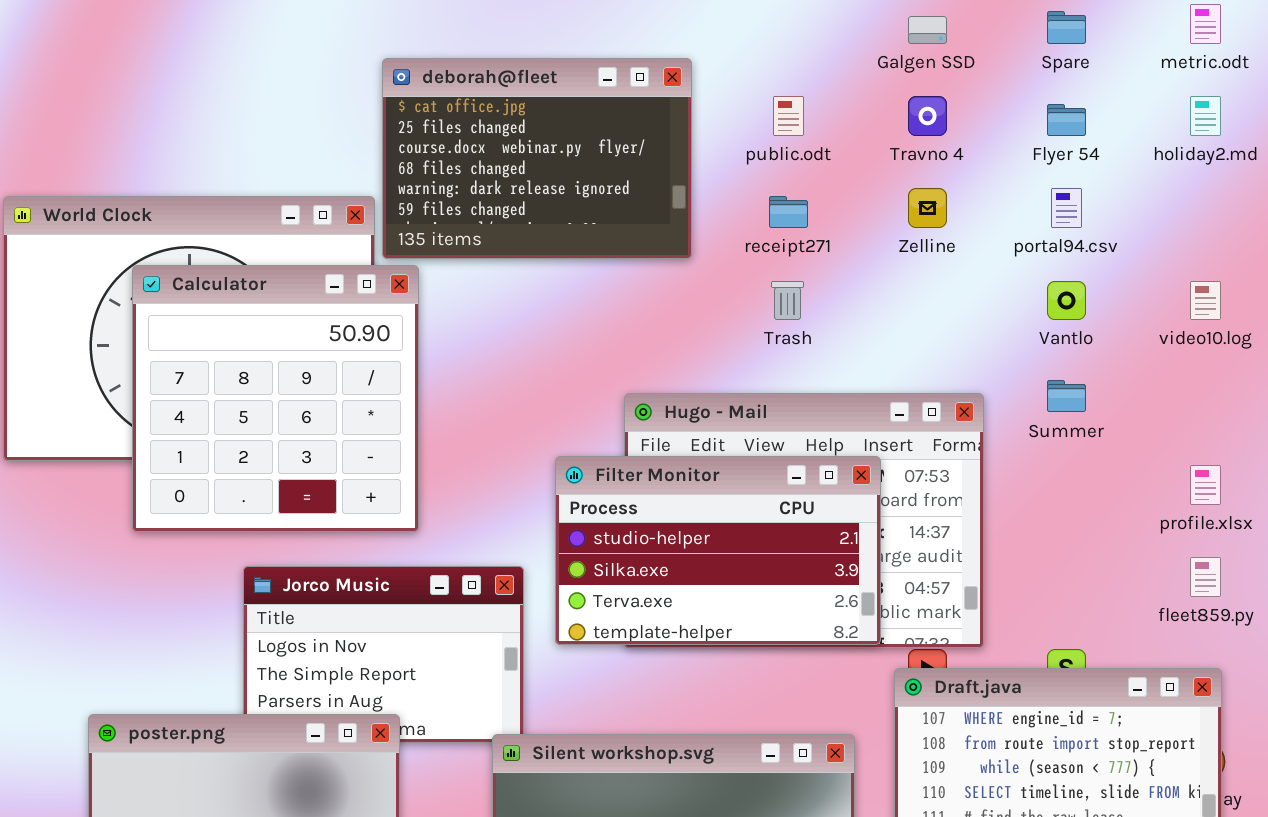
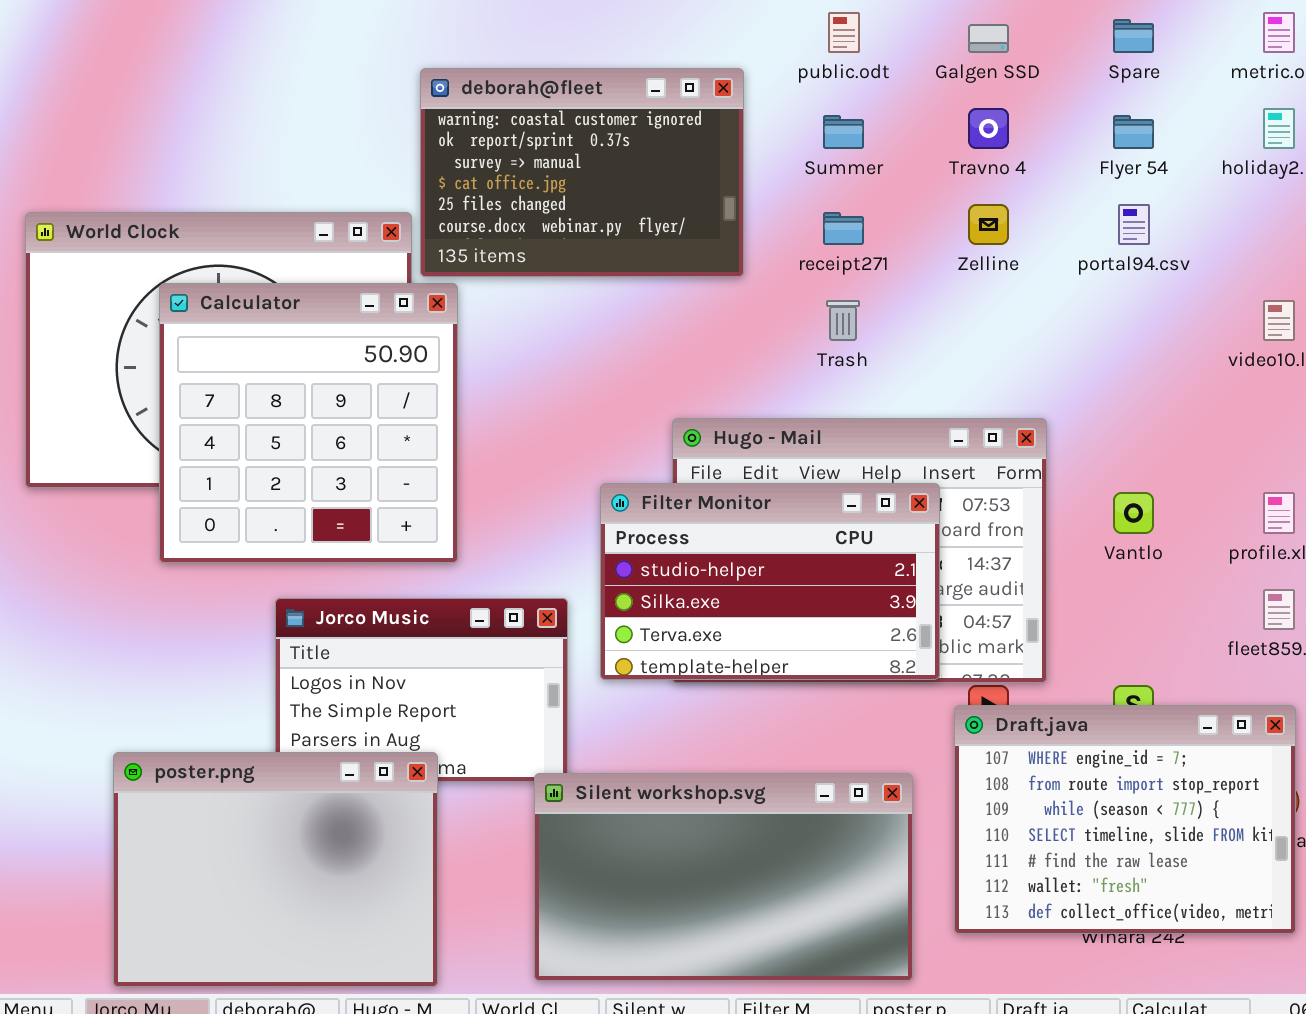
deborah@fleet: [382,58,692,259] -> [420,68,744,277], scrolled up 3 rows
public.odt: [773,96,804,136] -> [828,12,860,53], moved
Vantlo: [1047,281,1086,320] -> [1113,492,1154,534], moved
Summer: [1047,380,1086,412] -> [823,115,864,149], moved

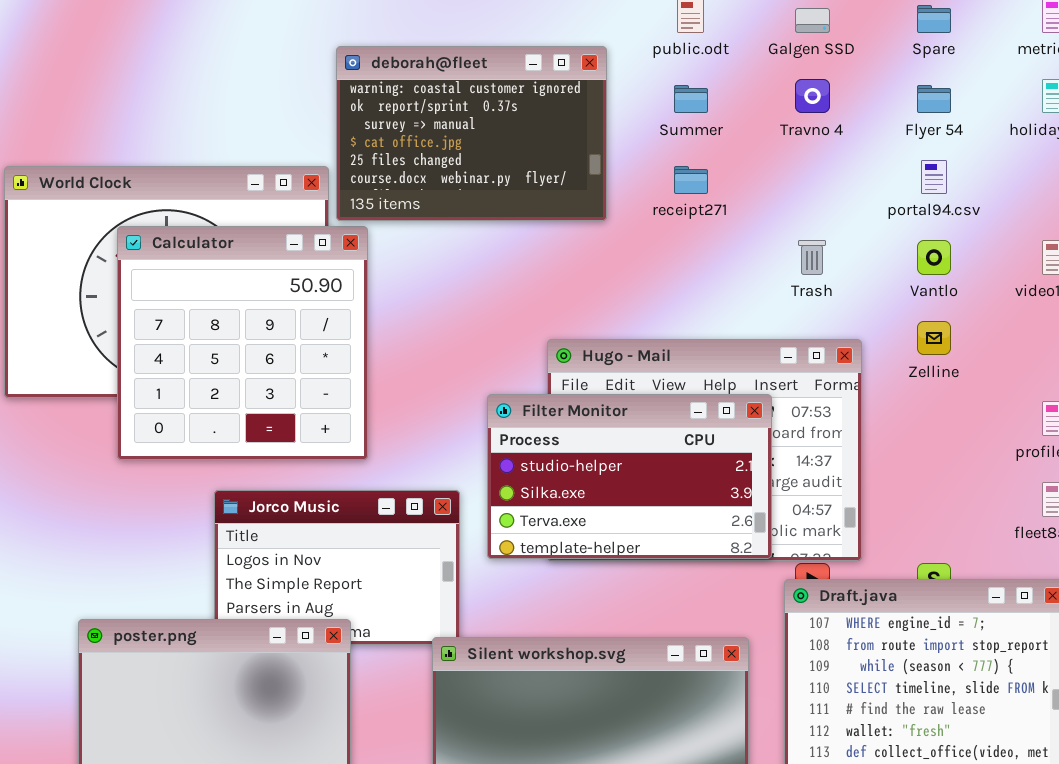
Zelline: [968,204,1009,245] -> [917,321,951,355], moved
Trash: [826,300,860,341] -> [798,240,826,275], moved
Vantlo: [1113,492,1154,534] -> [917,240,951,275], moved

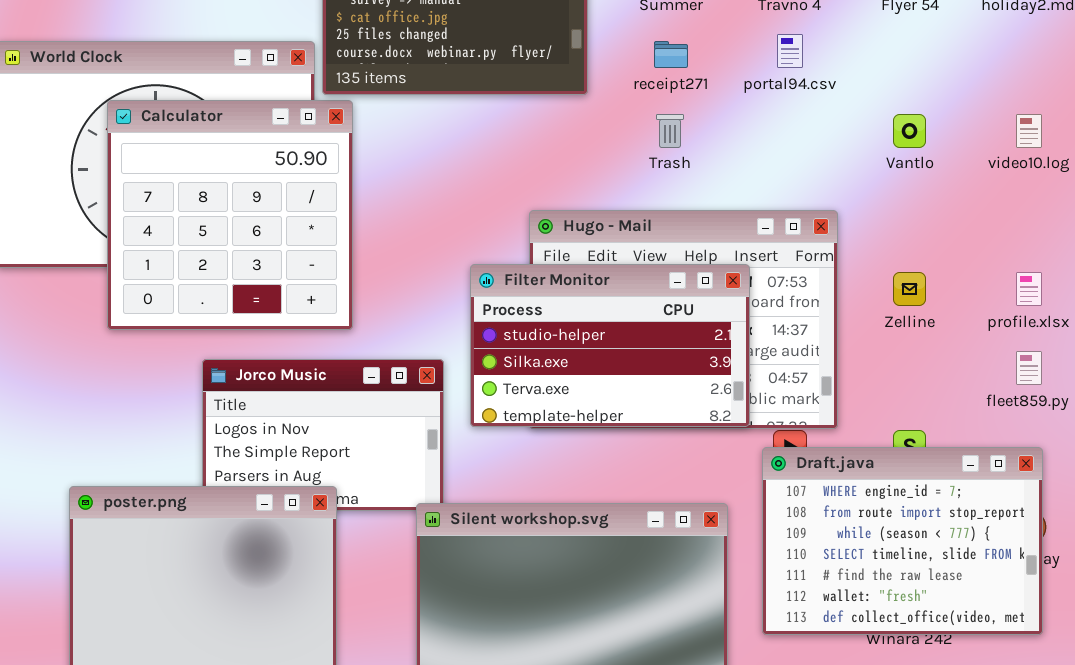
portal94.csv: [921,160,947,194] -> [777,34,803,68], moved
Trash: [798,240,826,275] -> [656,114,684,148], moved
Zelline: [917,321,951,355] -> [893,272,926,306], moved

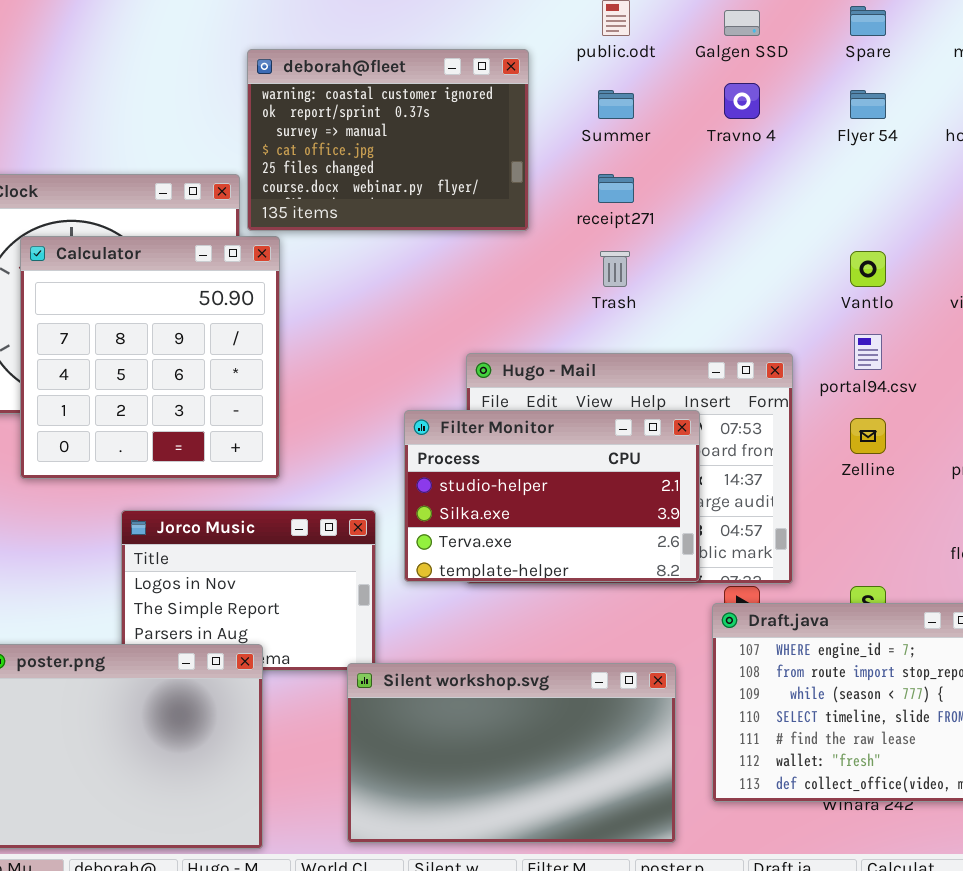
portal94.csv: [777,34,803,68] -> [854,334,882,370], moved

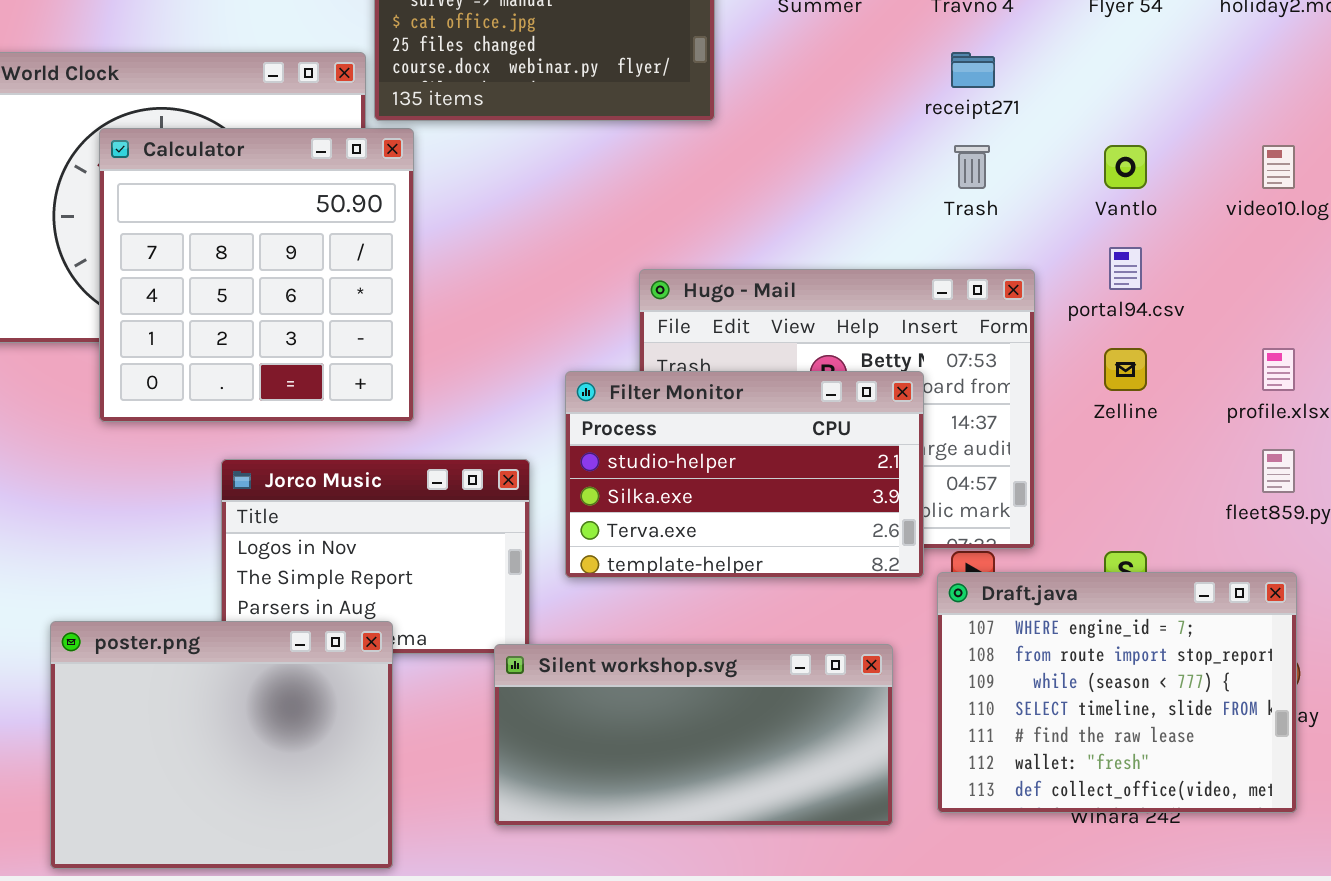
receipt271: [598,174,634,203] -> [951,52,995,88], moved
Trash: [600,251,630,287] -> [954,145,990,189], moved
Filter Monitor: [404,410,700,582] -> [565,371,924,578], moved
Silent workshop.svg: [347,663,676,843] -> [494,644,893,826], resized

